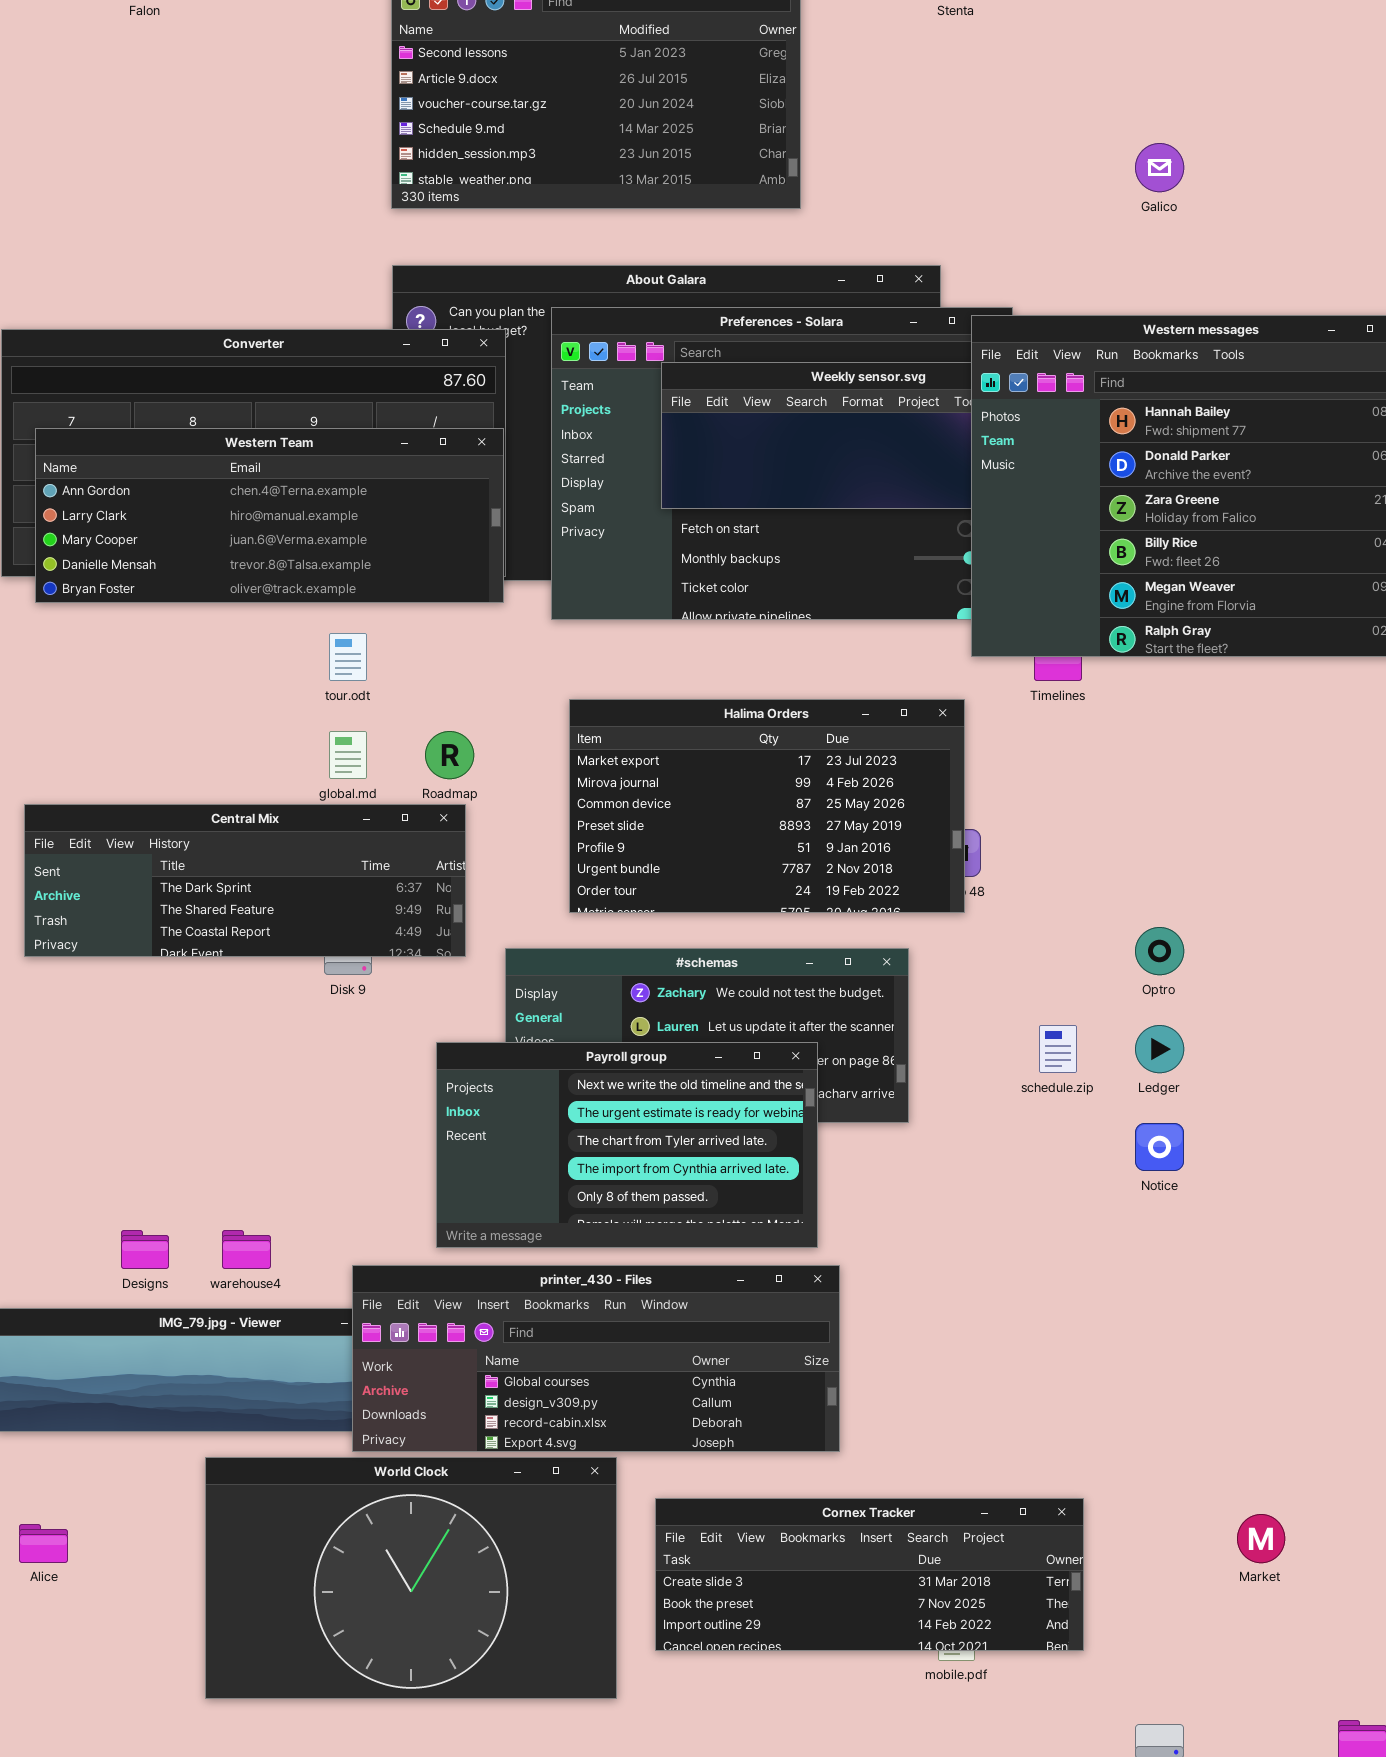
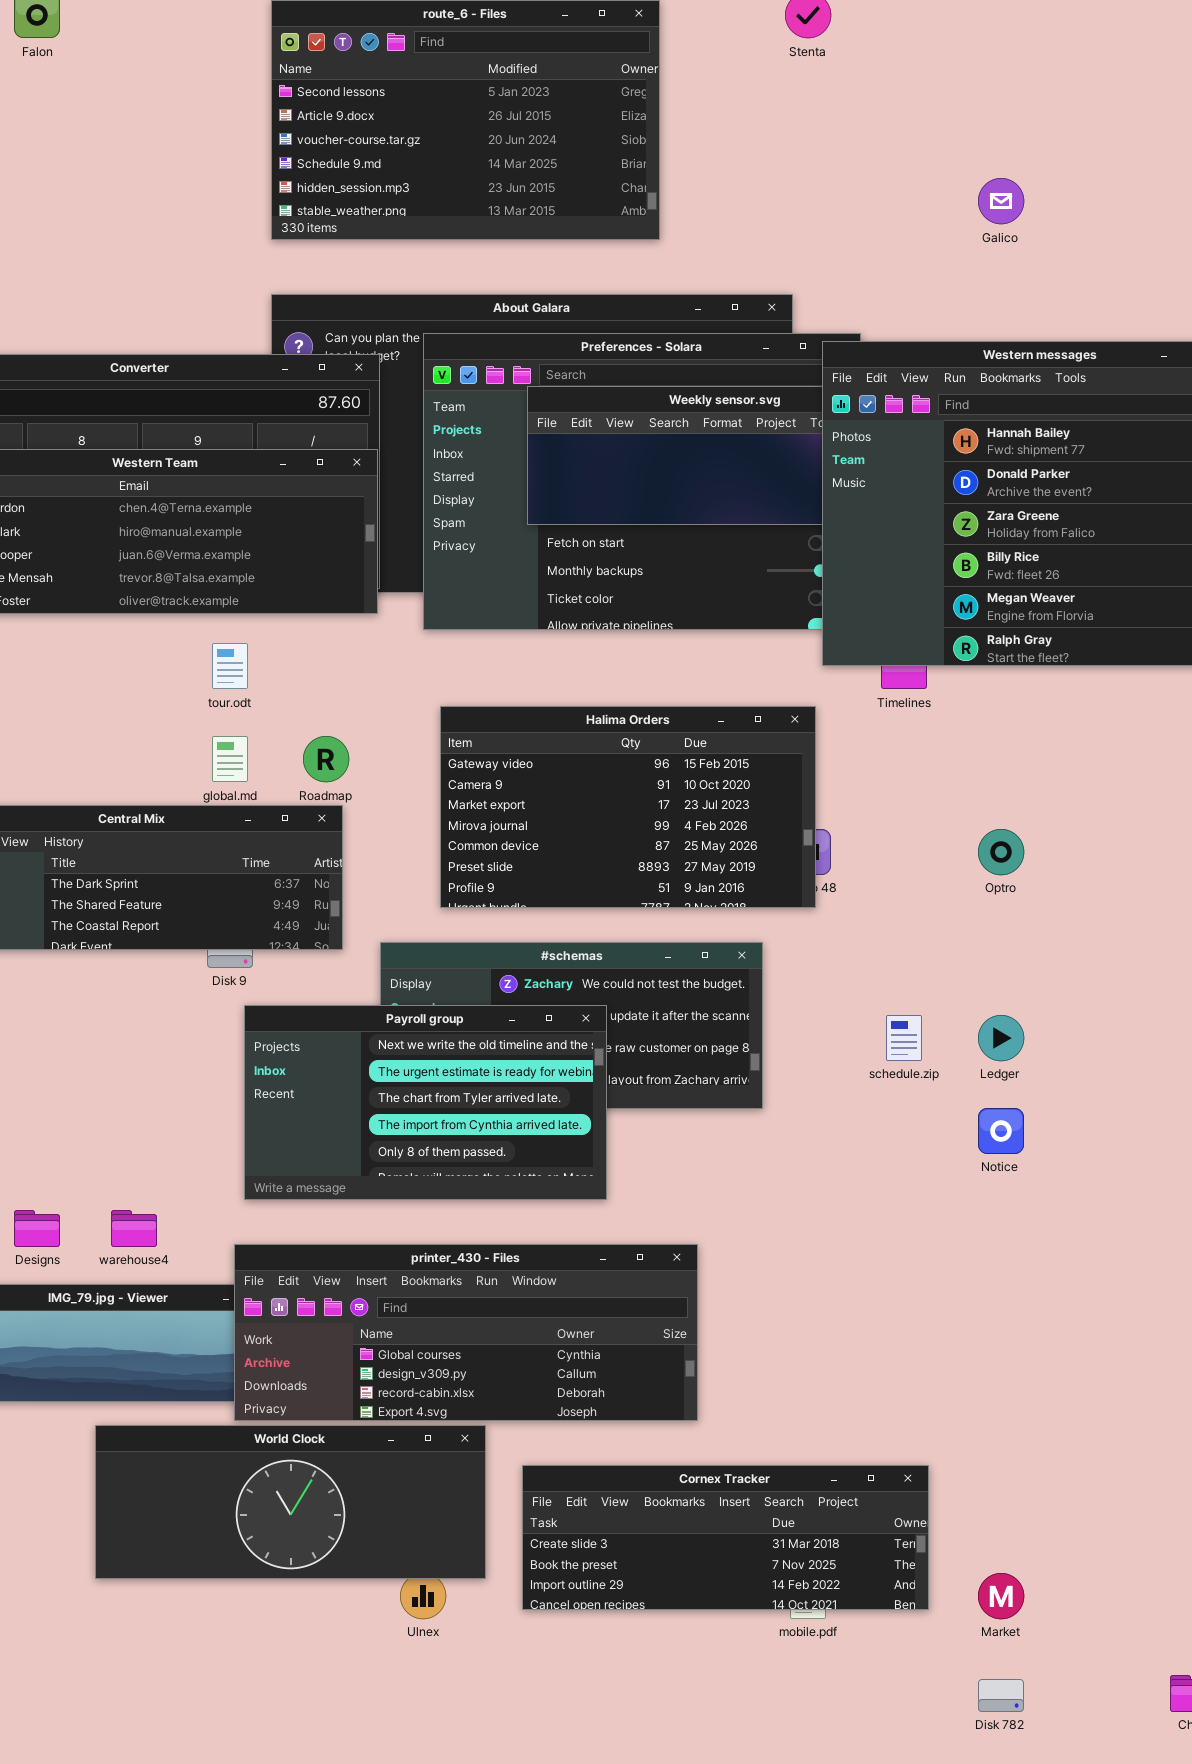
Halima Orders: [569,699,965,913] -> [440,706,816,908], scrolled up 2 rows
Optro: [1135,927,1184,975] -> [978,829,1024,875], moved
Payroll group: [436,1042,818,1248] -> [244,1005,607,1200], moved
World Clock: [205,1457,617,1699] -> [95,1425,486,1579], resized
Market: [1237,1514,1285,1563] -> [978,1573,1024,1619], moved

